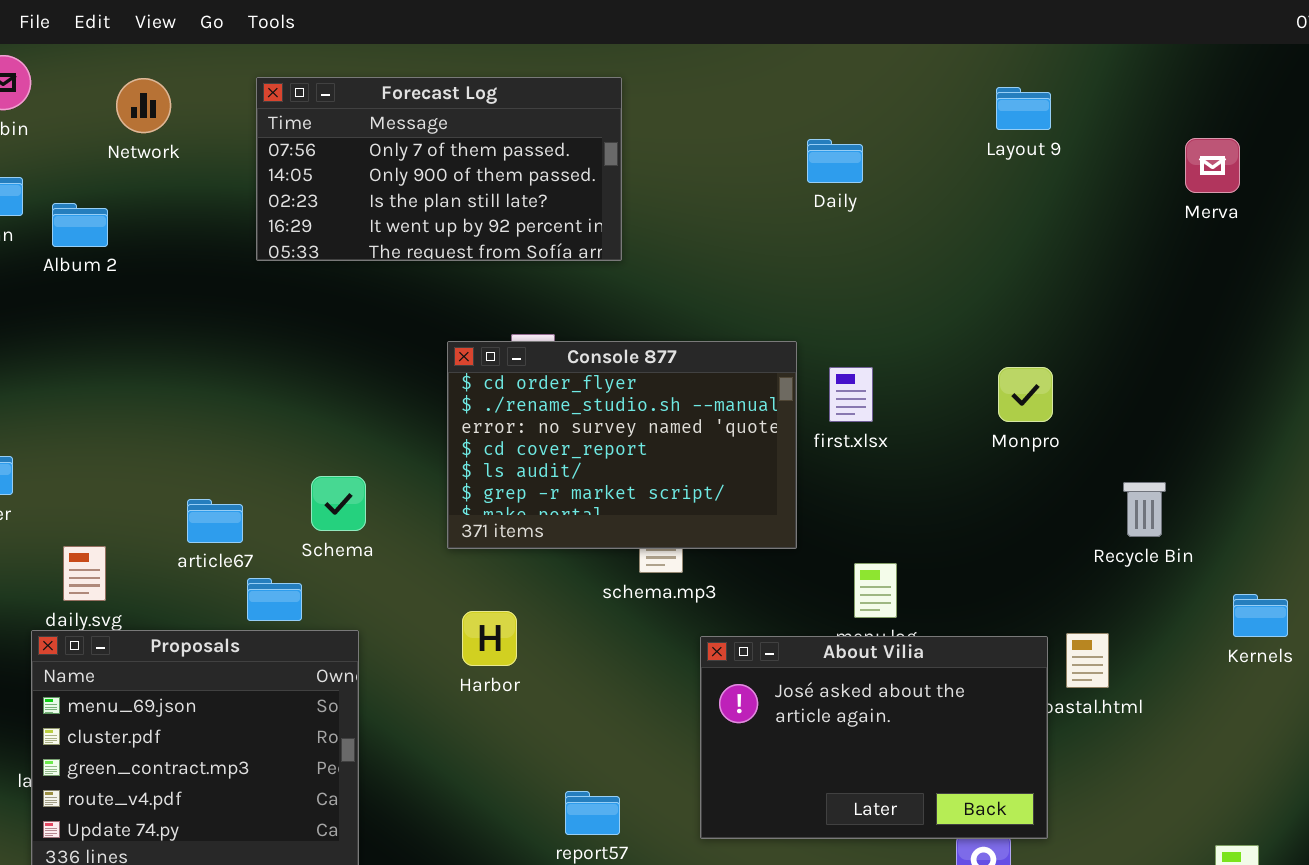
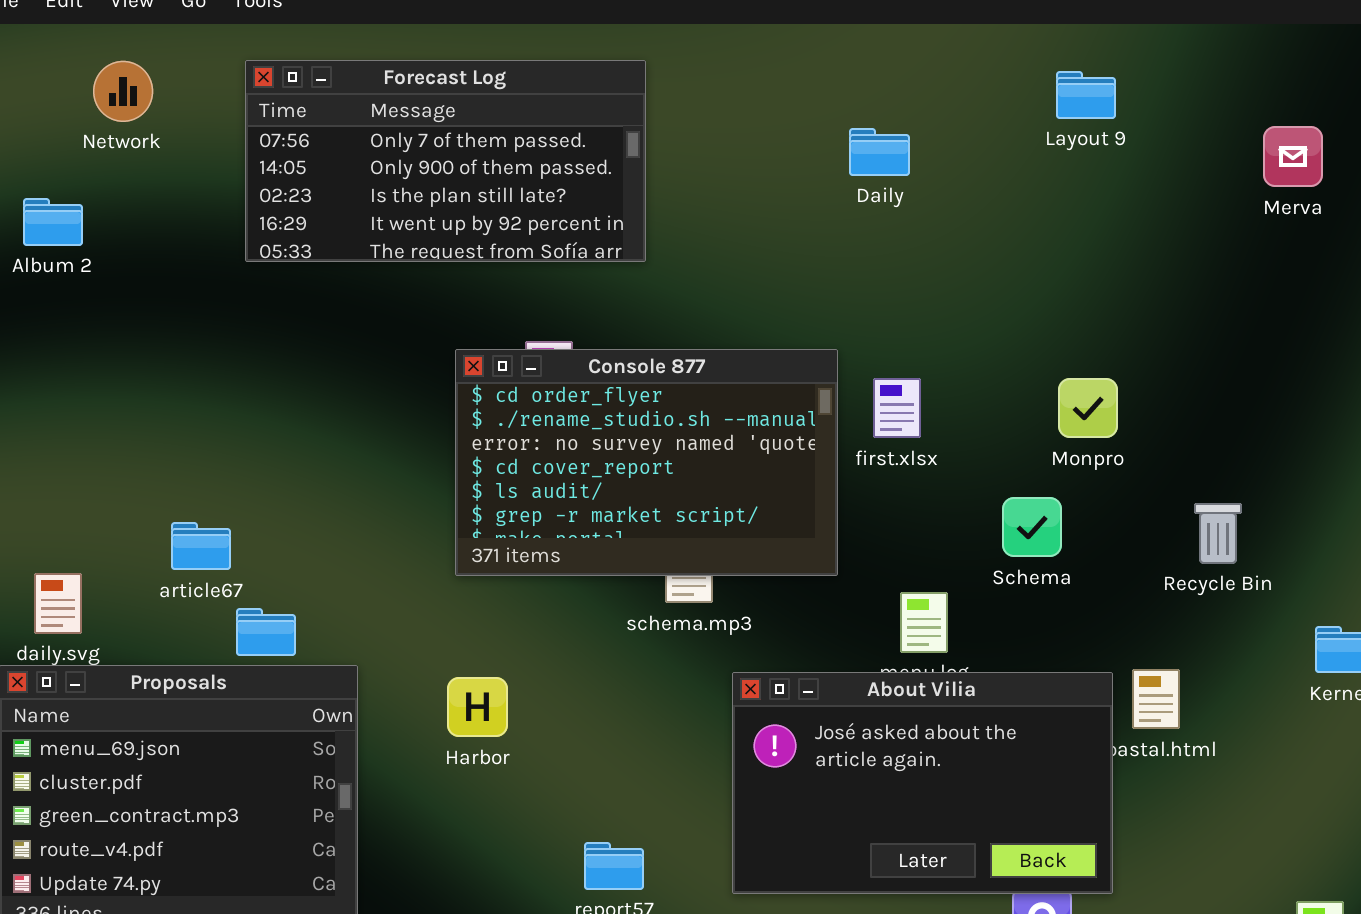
Schema: [311,476,366,531] -> [1002,497,1062,557], moved
Harbor: [462,611,517,666] -> [447,677,508,737], moved

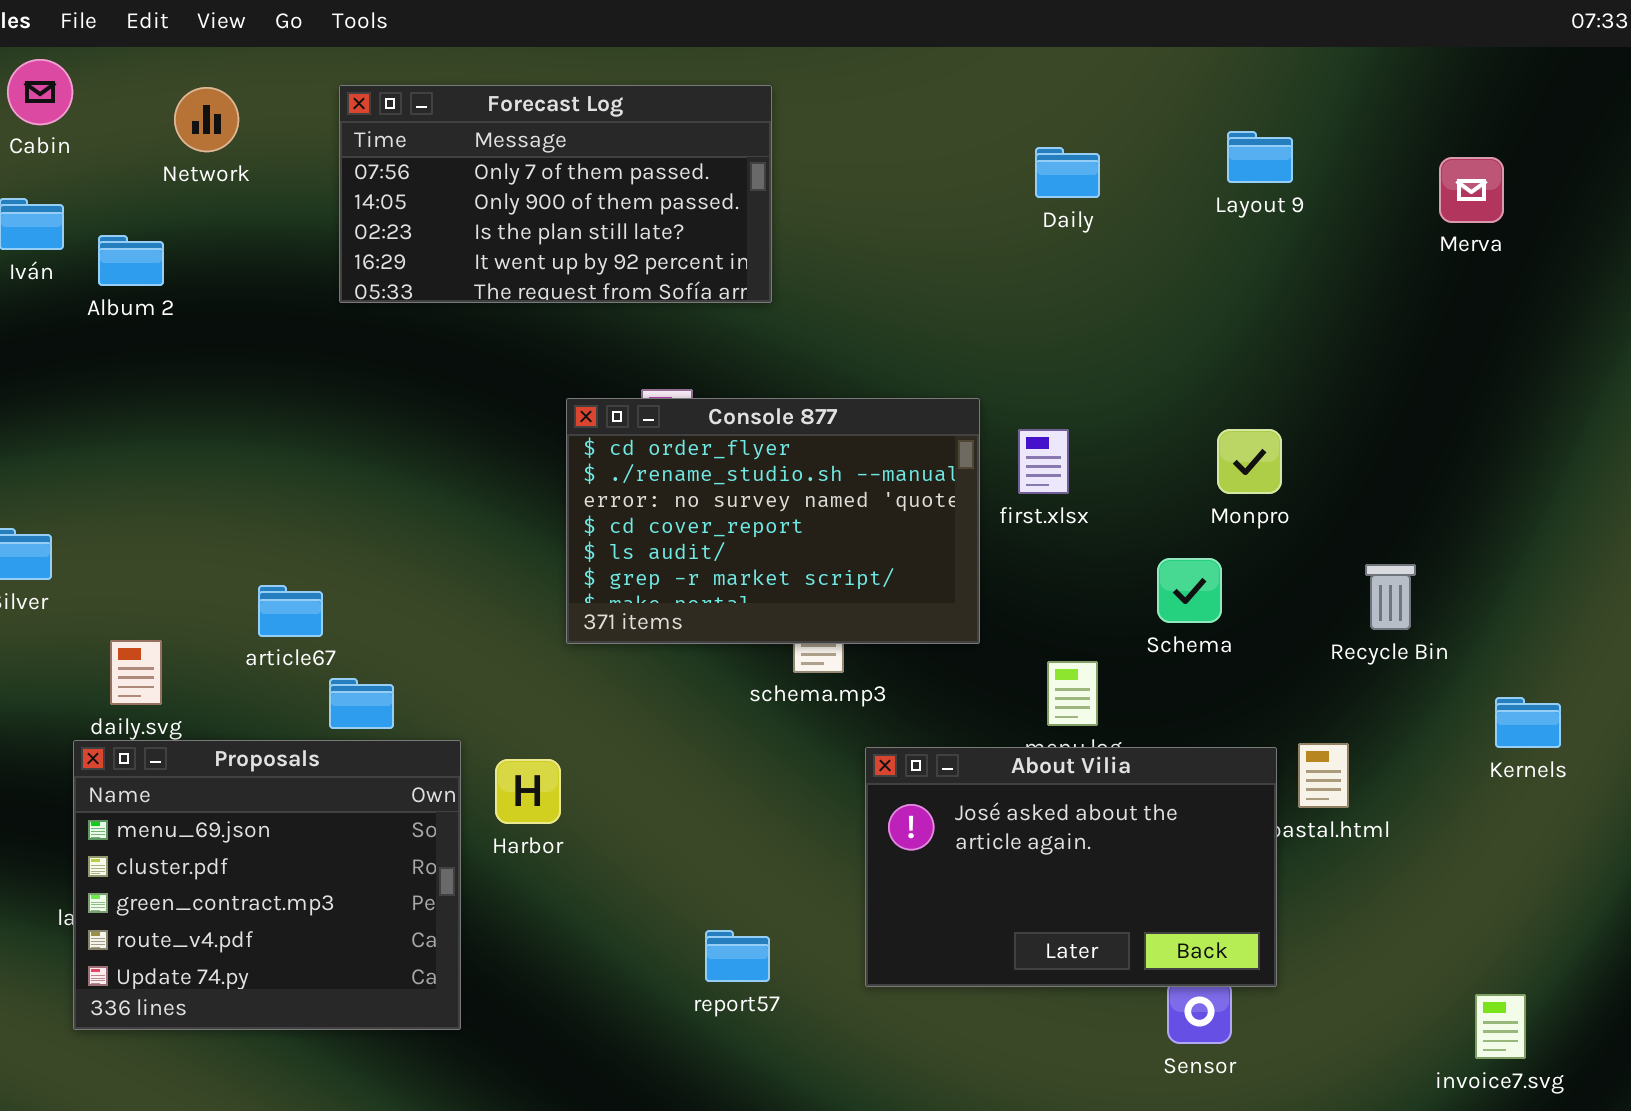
Layout 9: [1056,71,1116,119] -> [1227,131,1293,183], moved
Daily: [849,128,910,176] -> [1035,147,1100,198], moved
Harbor: [447,677,508,737] -> [495,759,561,824], moved

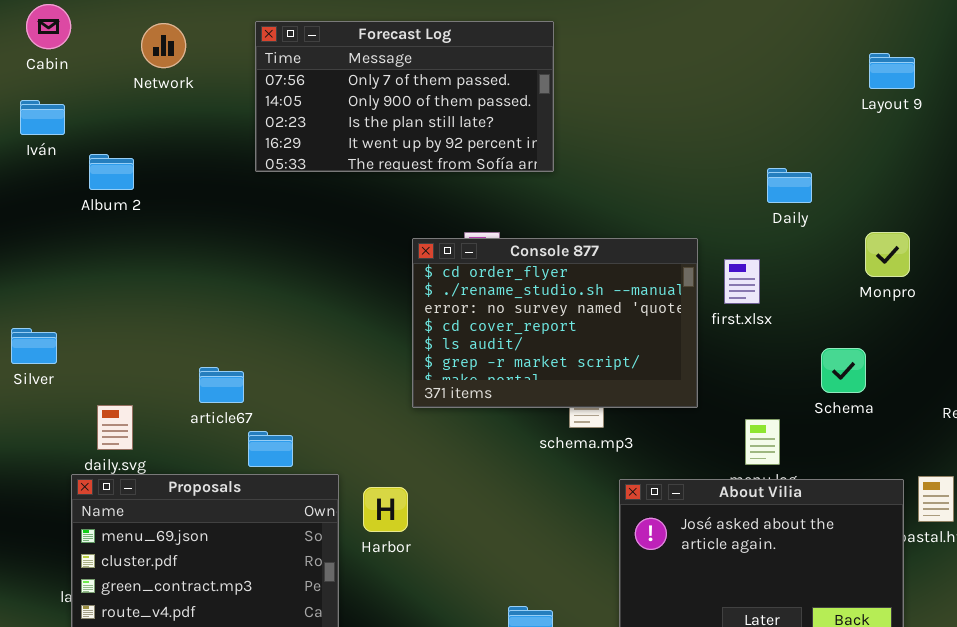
Daily: [1035,147,1100,198] -> [767,168,812,203], moved
Album 2: [98,235,164,286] -> [89,154,134,190], moved
Monpro: [1217,429,1282,494] -> [865,232,910,277], moved

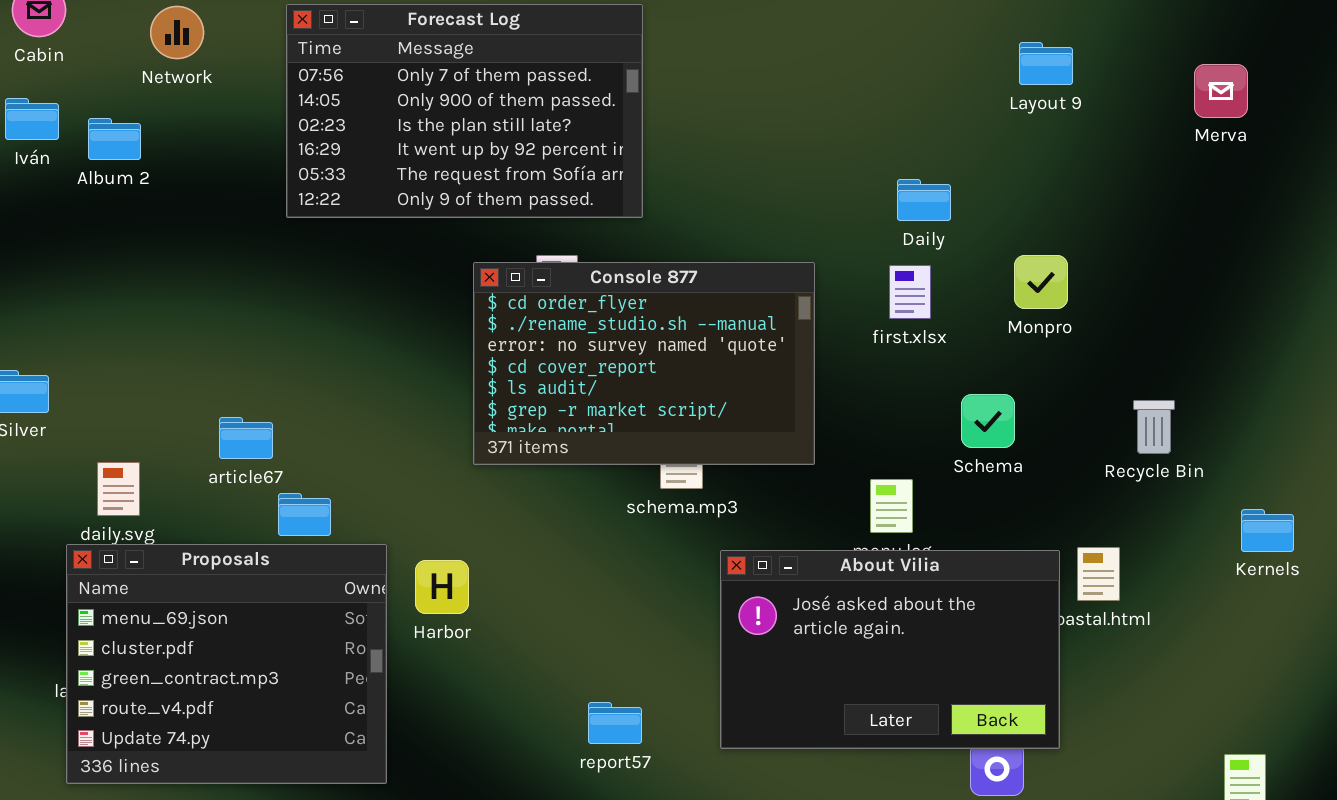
Forecast Log: [255,21,554,172] -> [286,4,643,218], resized
Album 2: [89,154,134,190] -> [88,118,141,160], moved
first.xlsx: [724,259,760,304] -> [889,265,931,319], moved

